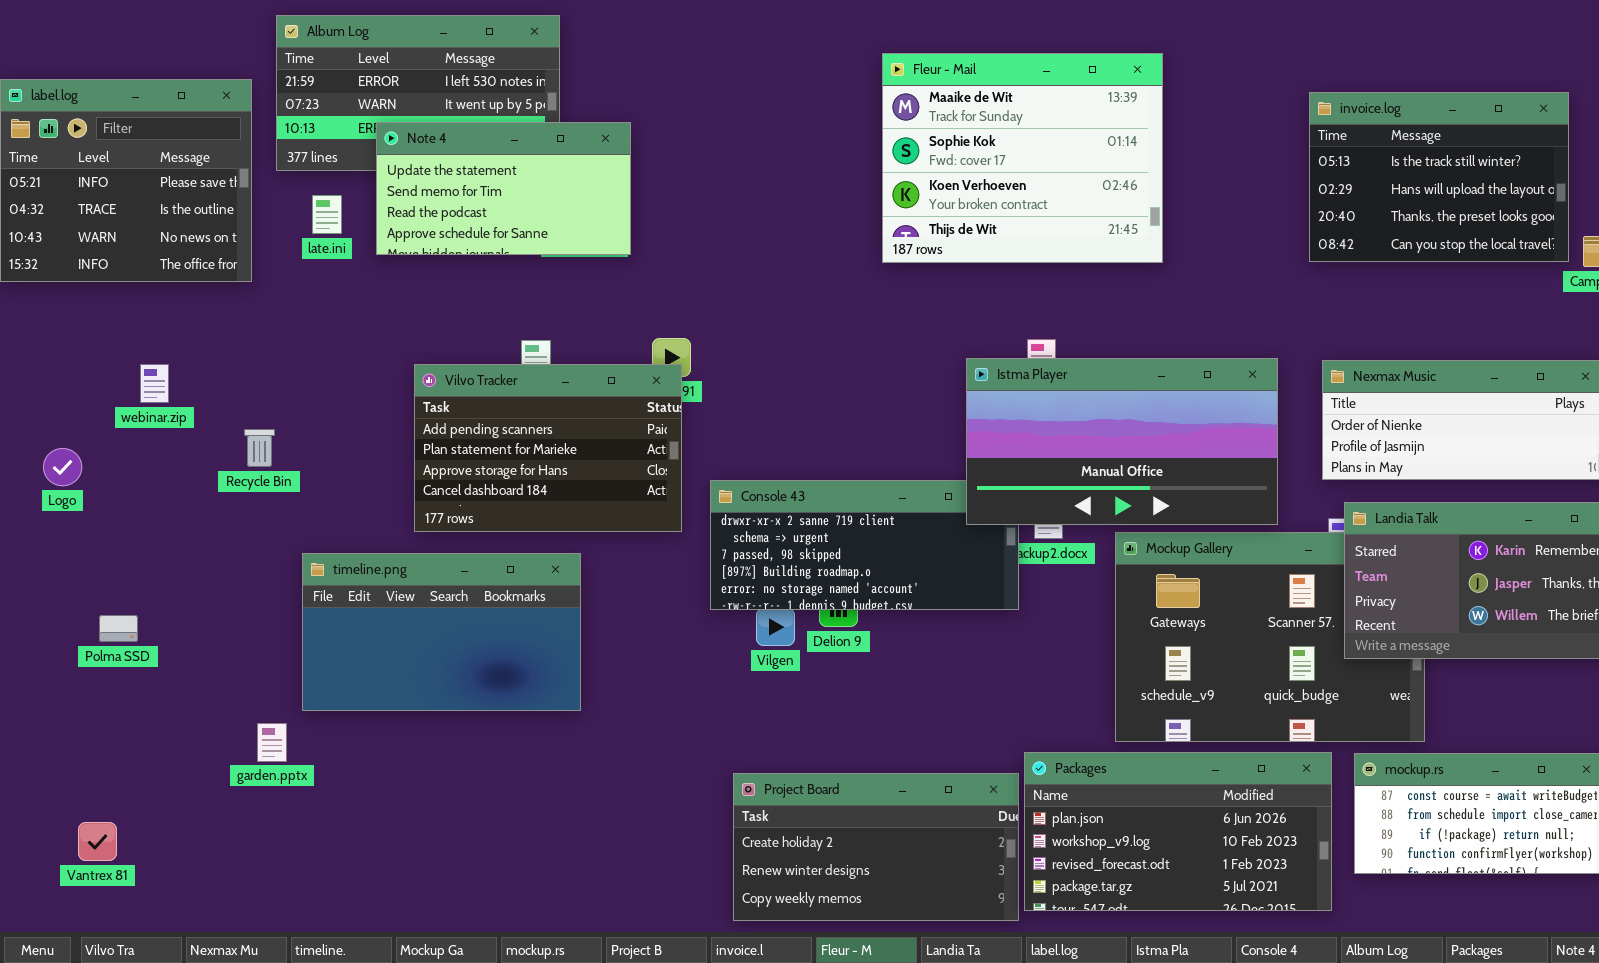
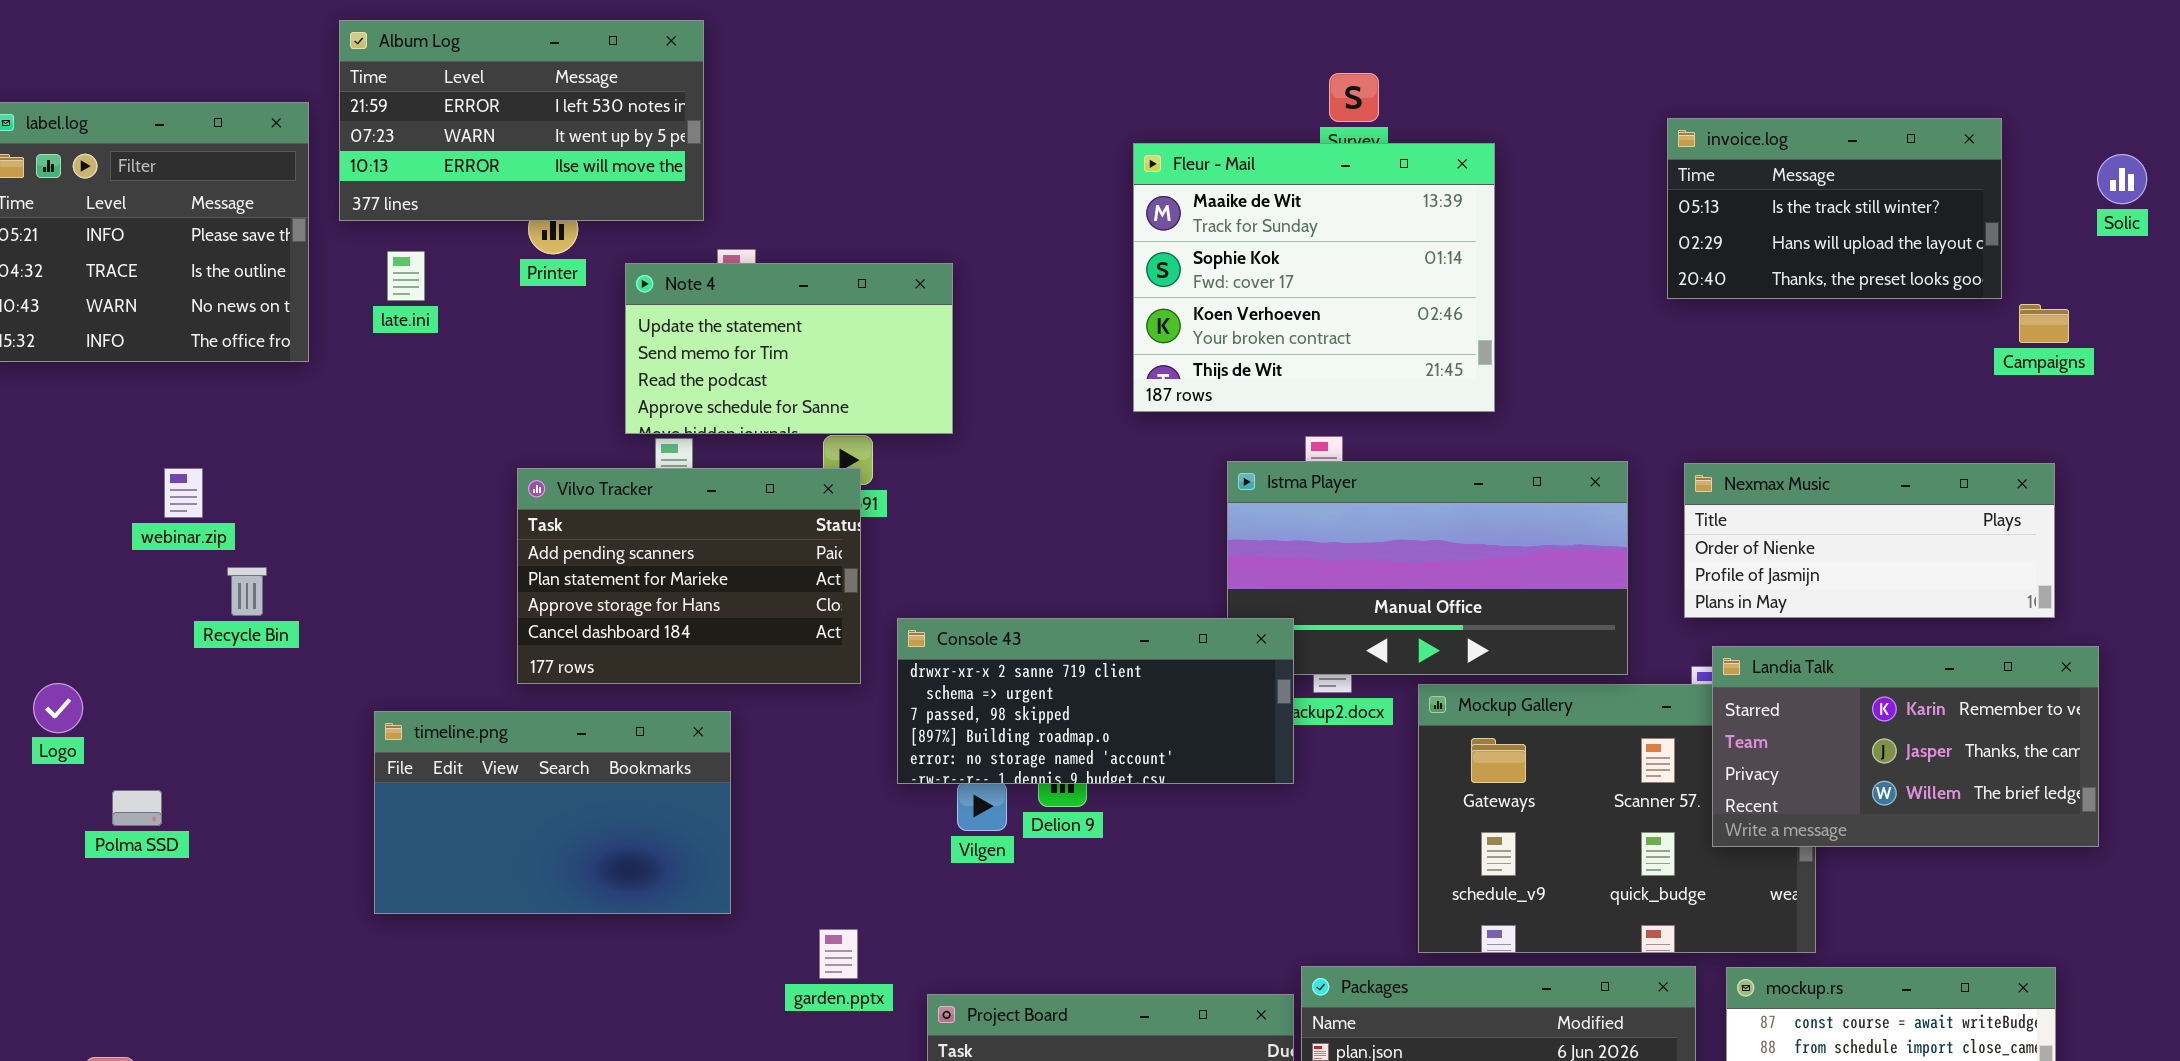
Fleur - Mail: [882,53,1163,263] -> [1133,143,1495,412], moved
invoice.log: [1309,92,1569,262] -> [1667,118,2002,299], resized
Note 4: [376,122,631,255] -> [625,263,953,434], moved
Recycle Bin: [244,429,275,467] -> [227,567,267,616], moved
Logo: [43,448,82,486] -> [33,683,83,733], moved
Console 43: [710,480,1019,610] -> [897,618,1294,784], raised
garden.pptx: [257,723,287,762] -> [819,929,858,979], moved

